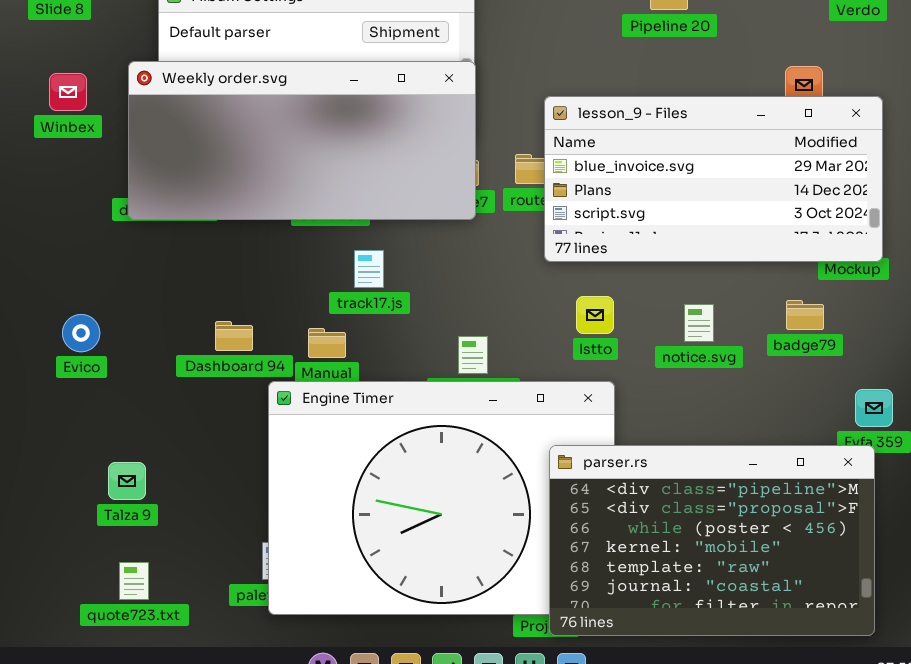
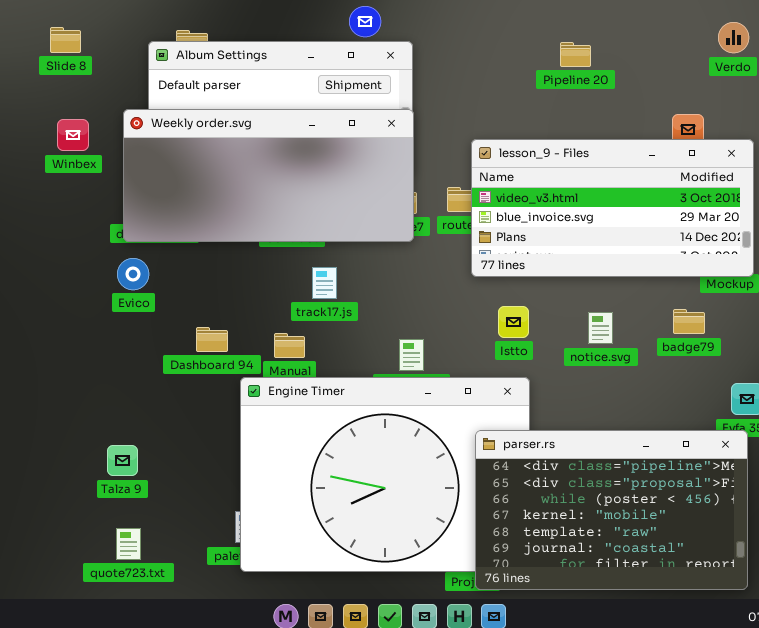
lesson_9 - Files: [544,96,883,262] -> [471,139,754,277], scrolled up 1 row
Evico: [62,314,100,352] -> [117,258,149,290], moved

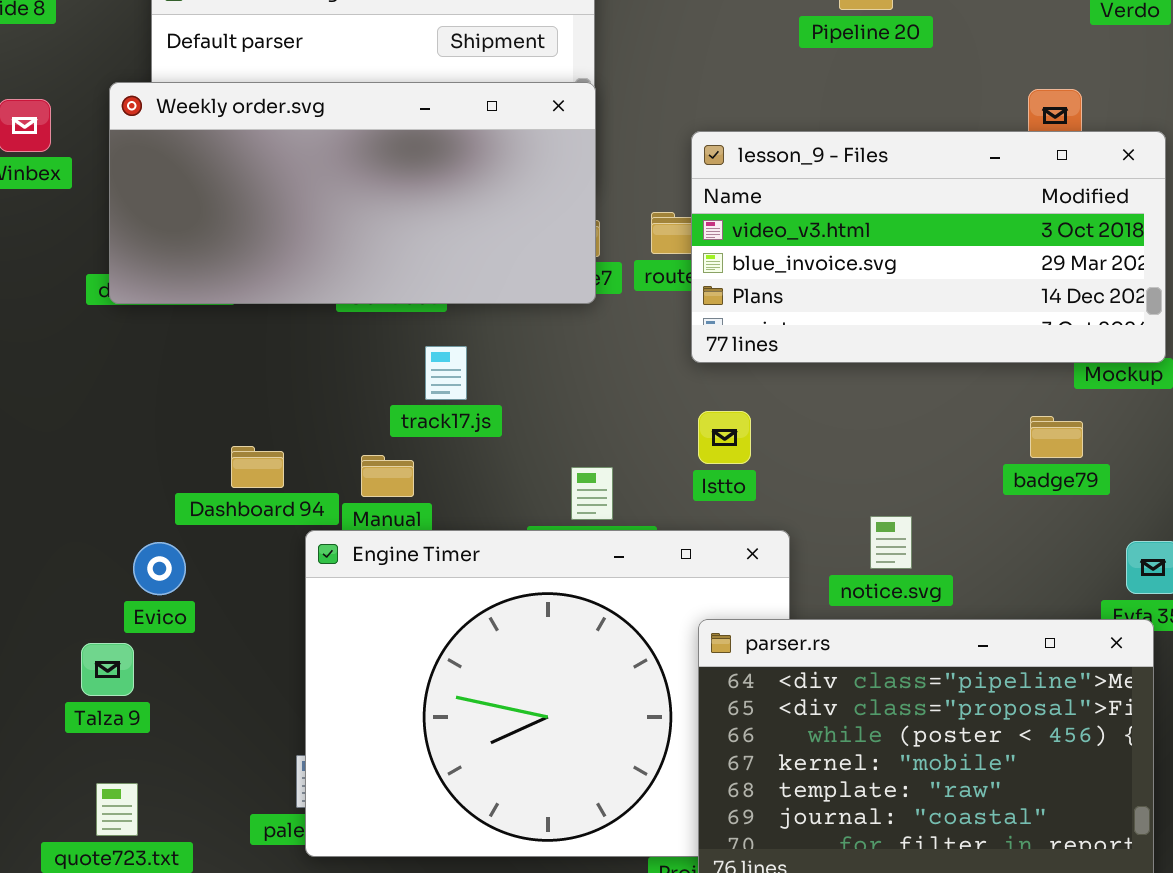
Evico: [117,258,149,290] -> [133,542,186,595], moved
Istto: [498,306,529,338] -> [698,411,751,464], moved
notice.svg: [588,312,613,344] -> [870,516,912,569], moved

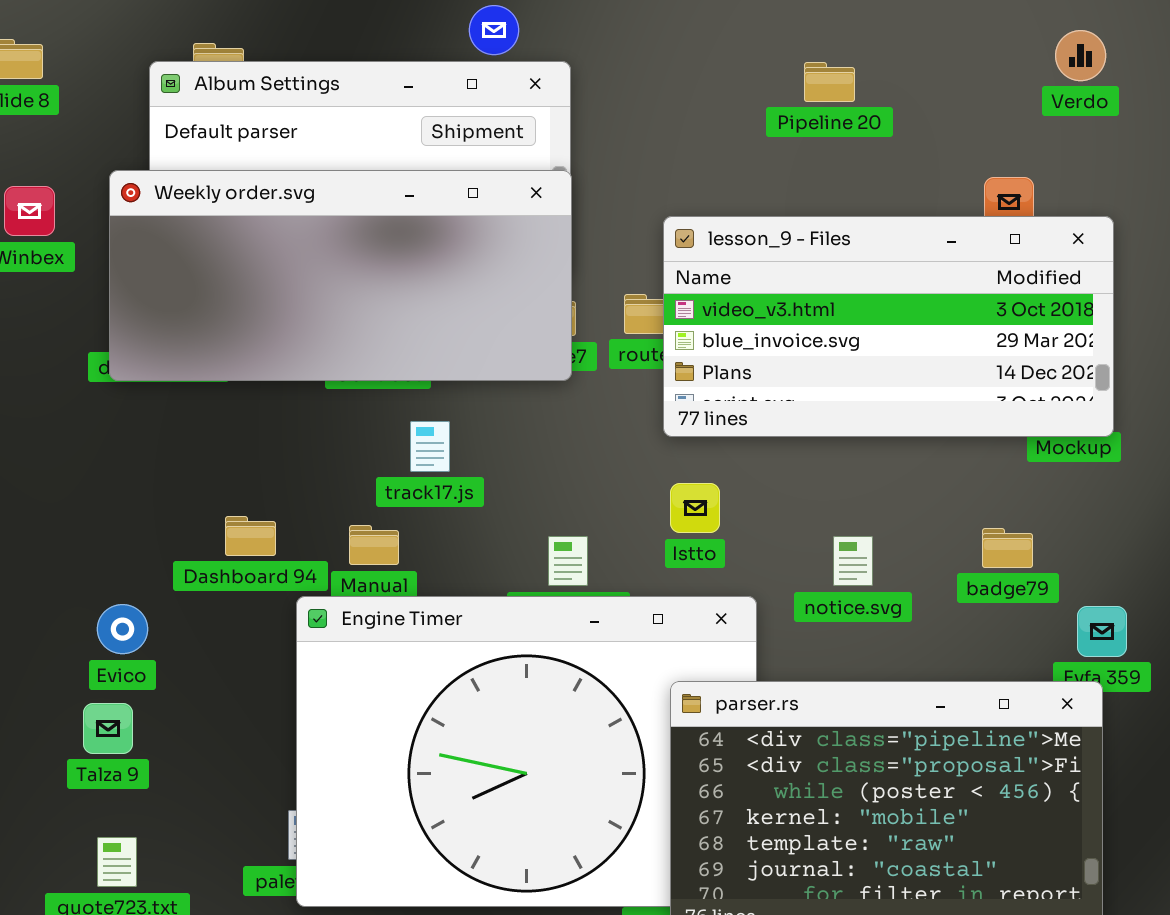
badge79: [1030,416,1083,458] -> [982,528,1033,568], moved
notice.svg: [870,516,912,569] -> [833,536,873,586], moved
Evico: [133,542,186,595] -> [97,604,148,654], moved

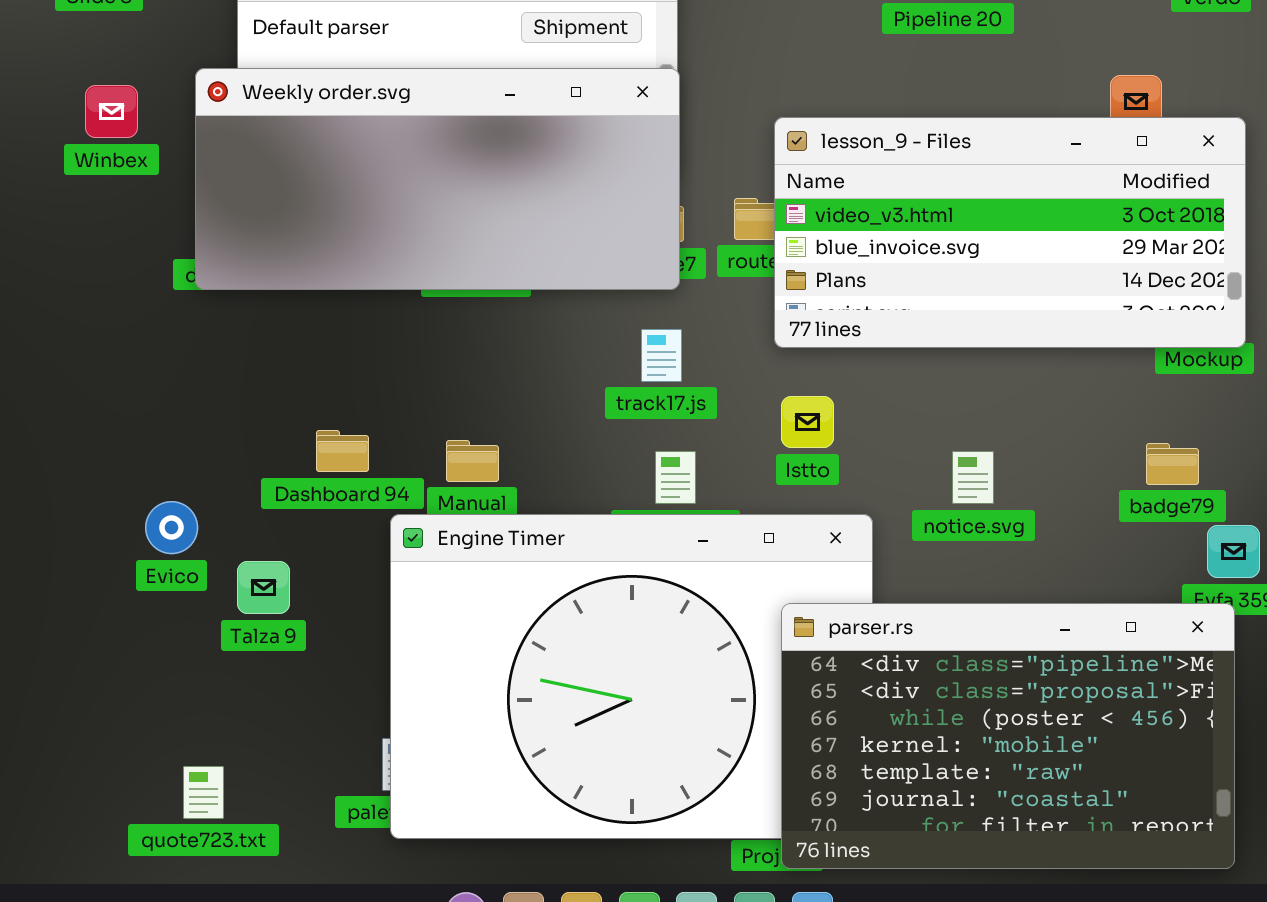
track17.js: [410,421,450,472] -> [641,329,682,382], moved
badge79: [982,528,1033,568] -> [1146,443,1199,485], moved
Evico: [97,604,148,654] -> [145,501,198,554], moved
Talza 9: [83,703,133,754] -> [237,561,290,614], moved

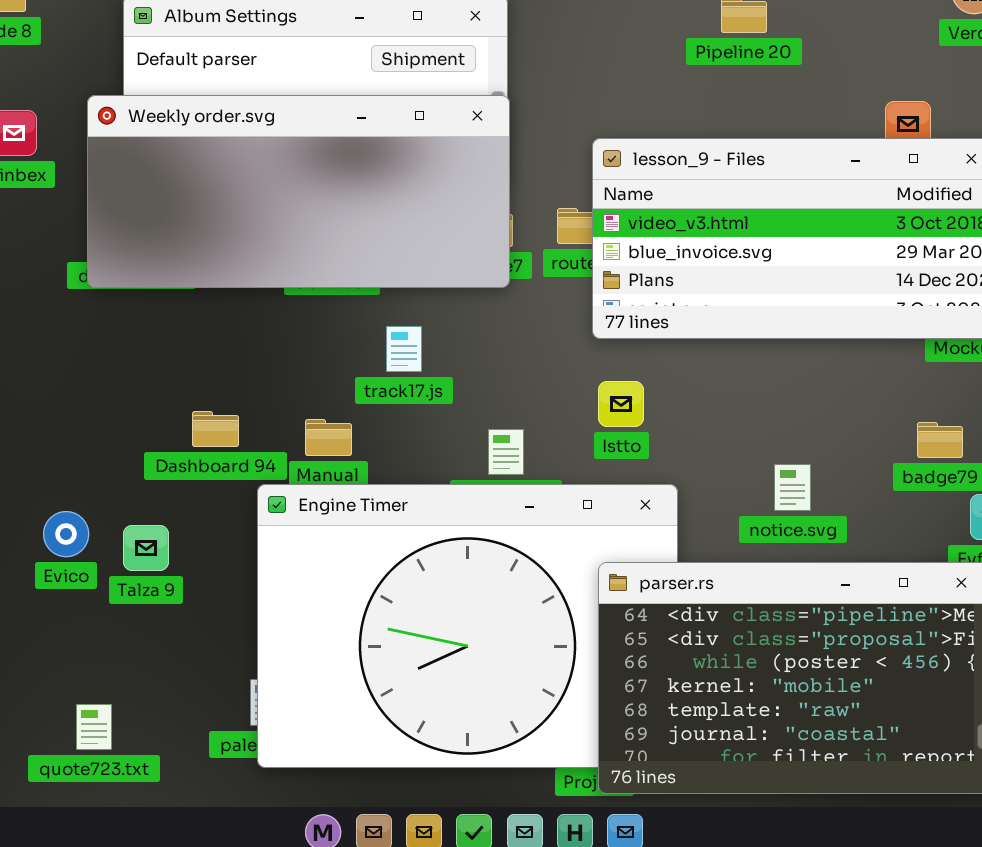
track17.js: [641,329,682,382] -> [386,326,422,372], moved
notice.svg: [952,451,994,504] -> [774,464,811,511], moved
Evico: [145,501,198,554] -> [43,511,89,557], moved

